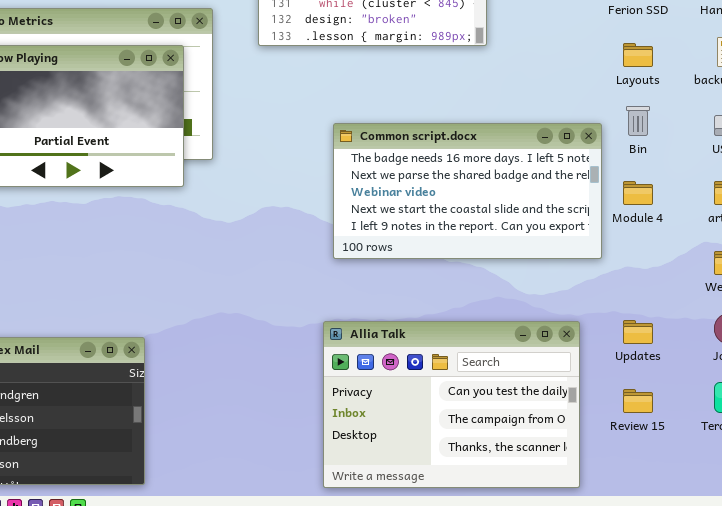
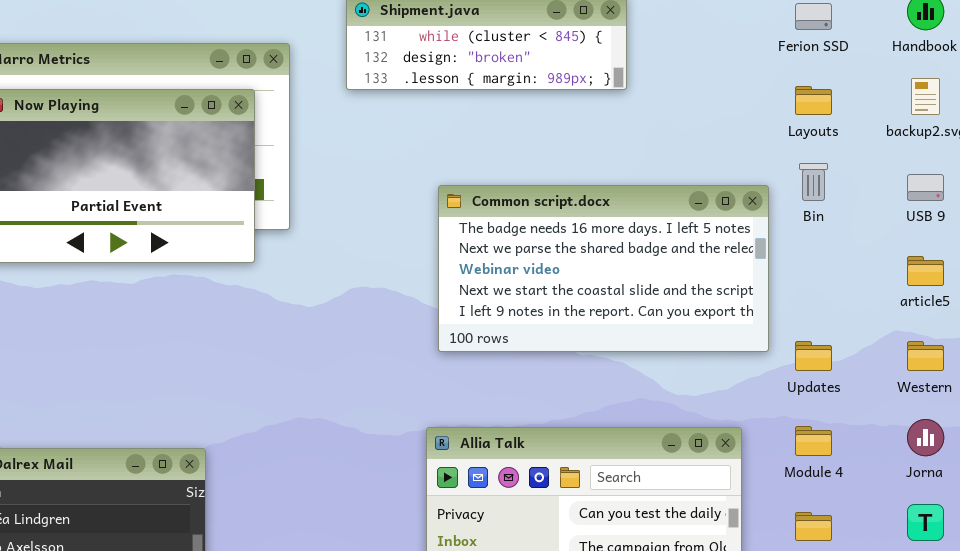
Module 4: [623,181,653,205] -> [795,426,832,456], moved
Updates: [623,320,653,344] -> [795,341,832,371], moved

